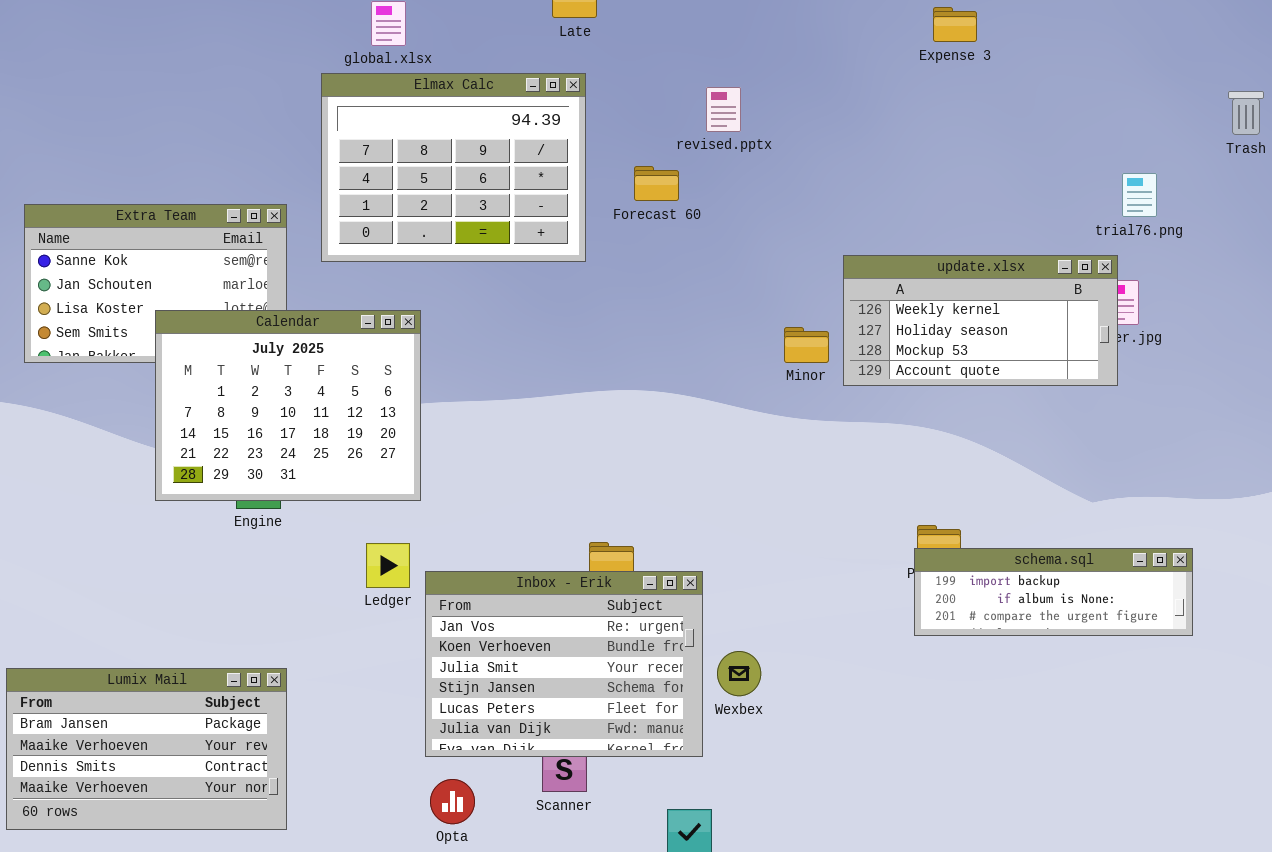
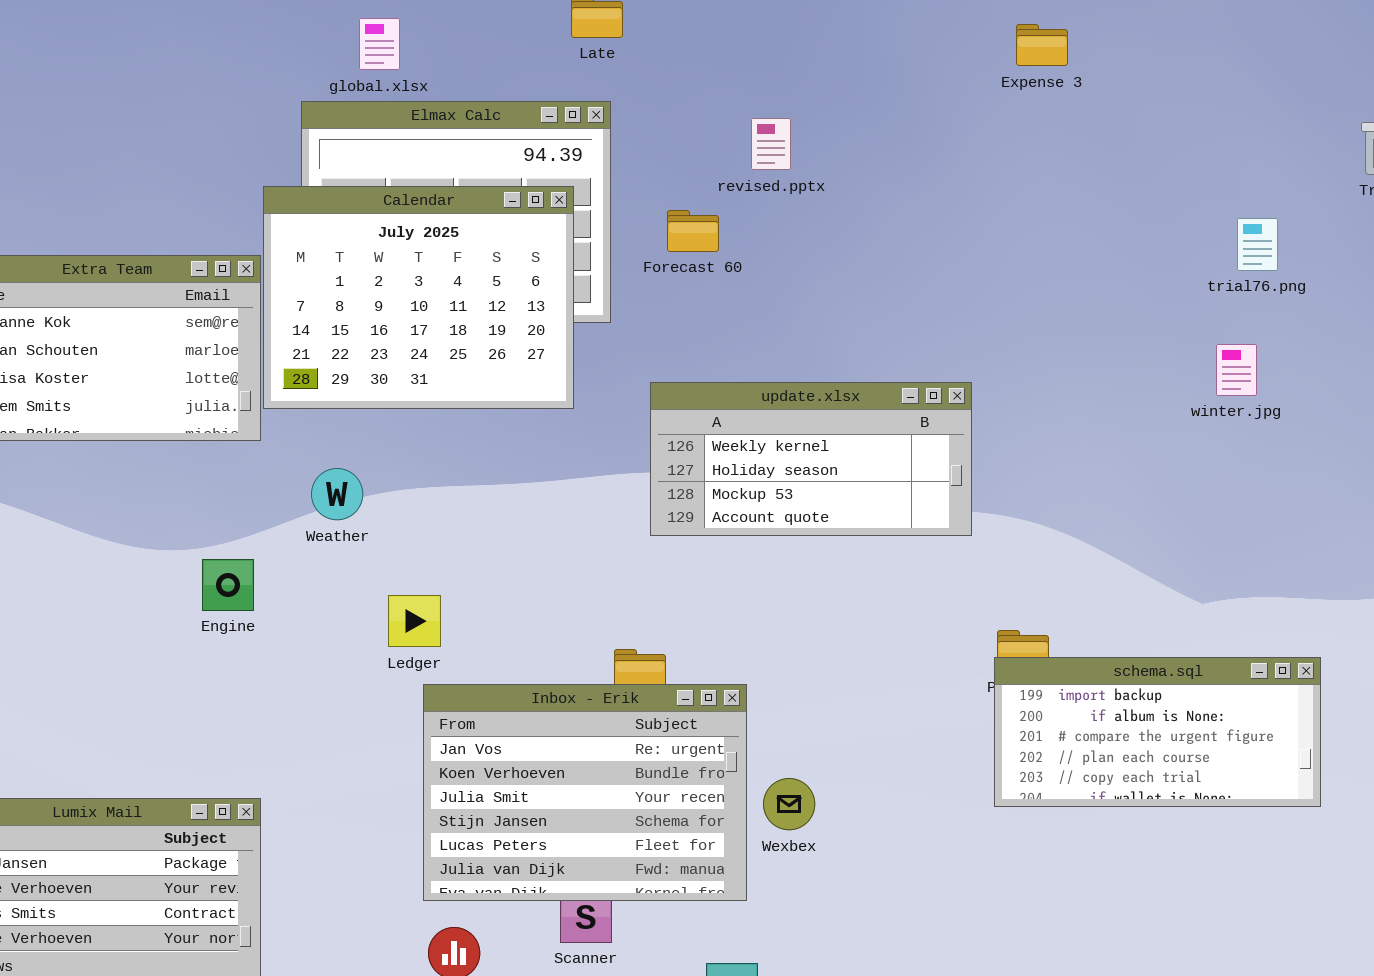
update.xlsx: [843,255,1118,386] -> [650,382,972,536], moved
Calendar: [155,310,421,501] -> [263,186,574,409], moved
Ledger: [366,543,410,588] -> [388,595,441,647], moved
schema.sql: [914,548,1193,636] -> [994,657,1321,807], resized

